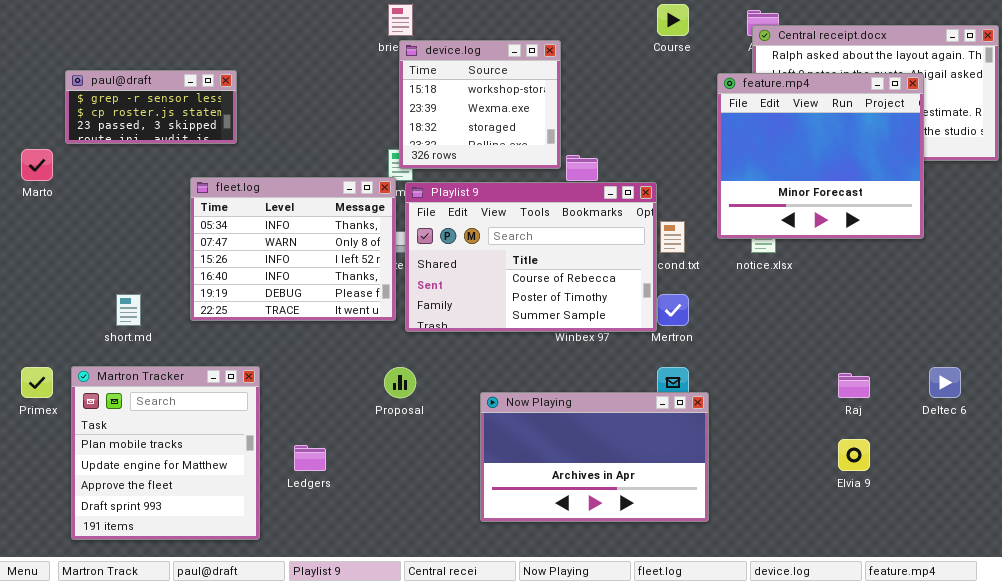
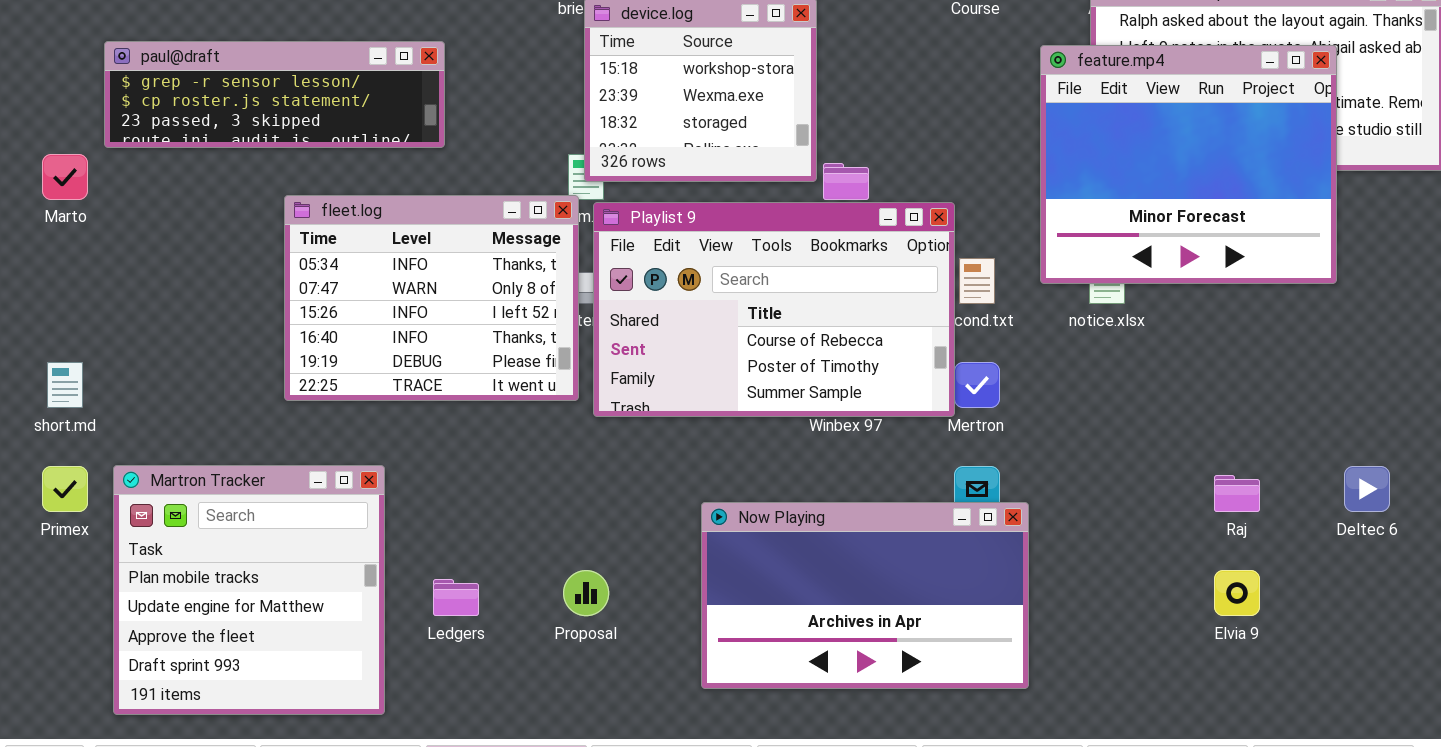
paul@draft: [65,70,237,144] -> [104,41,445,148], resized
short.md: [116,294,141,326] -> [47,362,83,408], moved
Proposal: [384,367,416,398] -> [563,570,609,616], moved

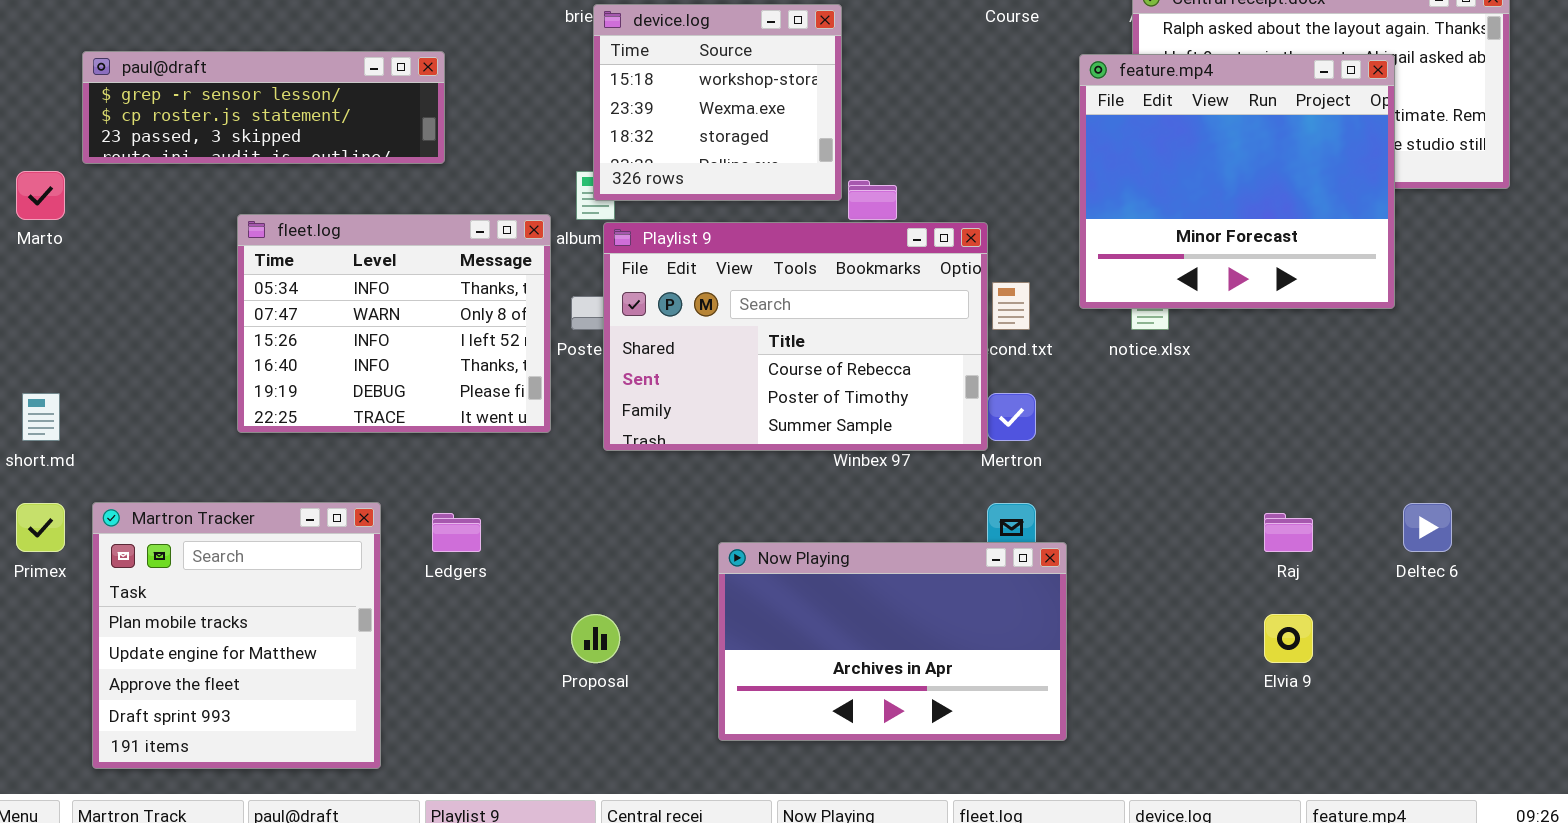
fleet.log: [284,195,579,401] -> [237,214,551,433], moved
Ledgers: [433,579,479,616] -> [432,513,481,552], moved

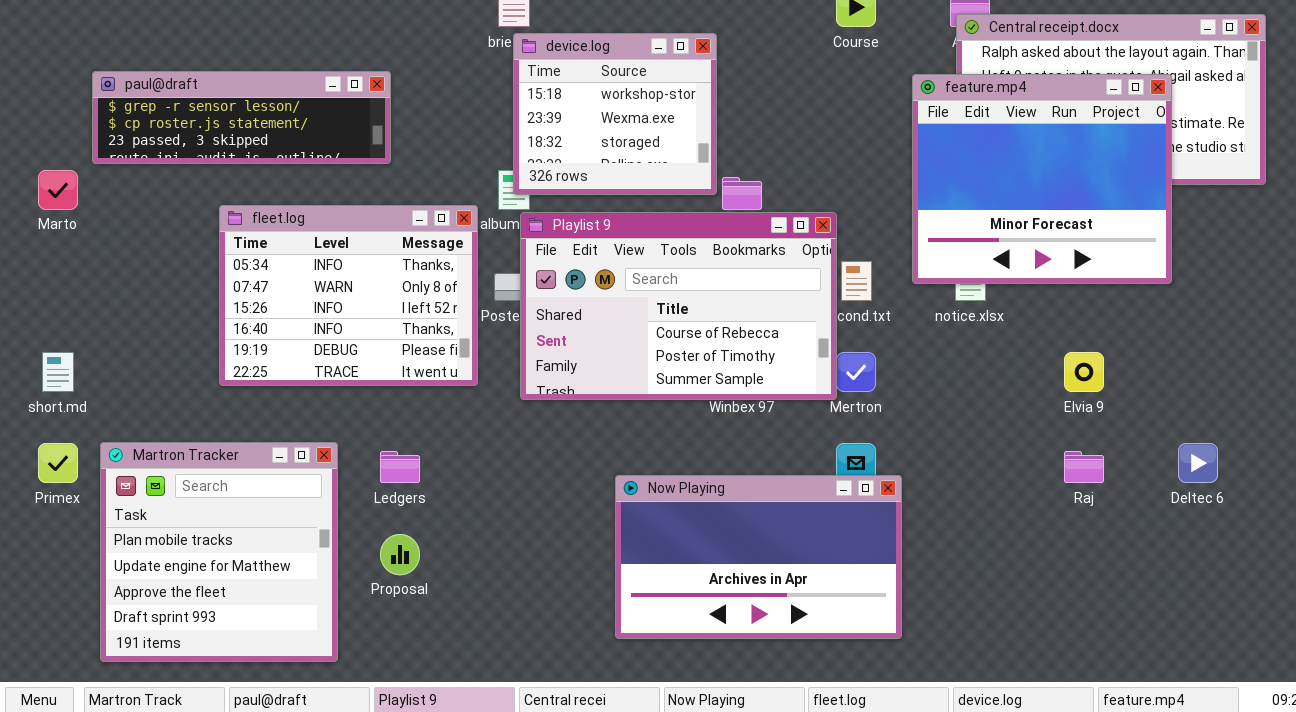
Proposal: [571,614,620,663] -> [380,534,420,575], moved
Elvia 9: [1264,614,1313,663] -> [1064,352,1104,392], moved

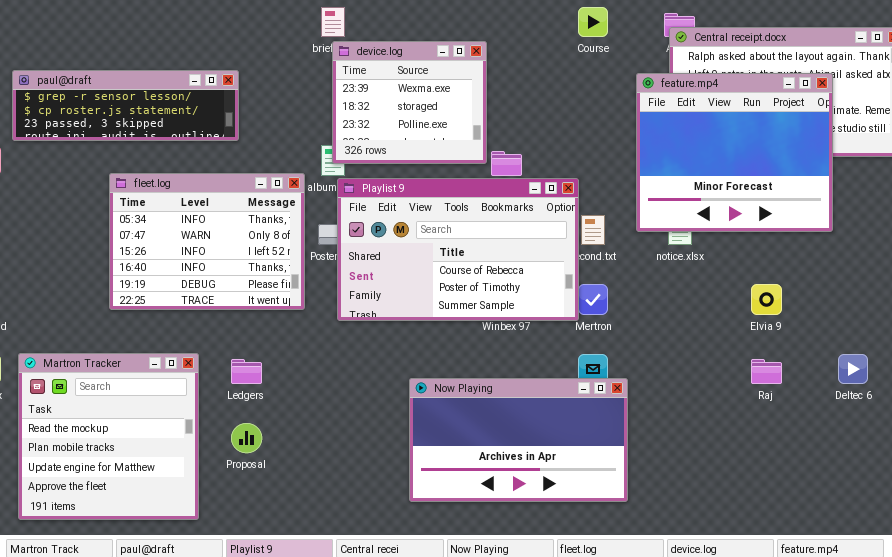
device.log: [513,33,717,195] -> [332,41,487,164], scrolled down 1 row
Martron Tracker: [100,442,338,662] -> [18,353,199,520], scrolled up 1 row

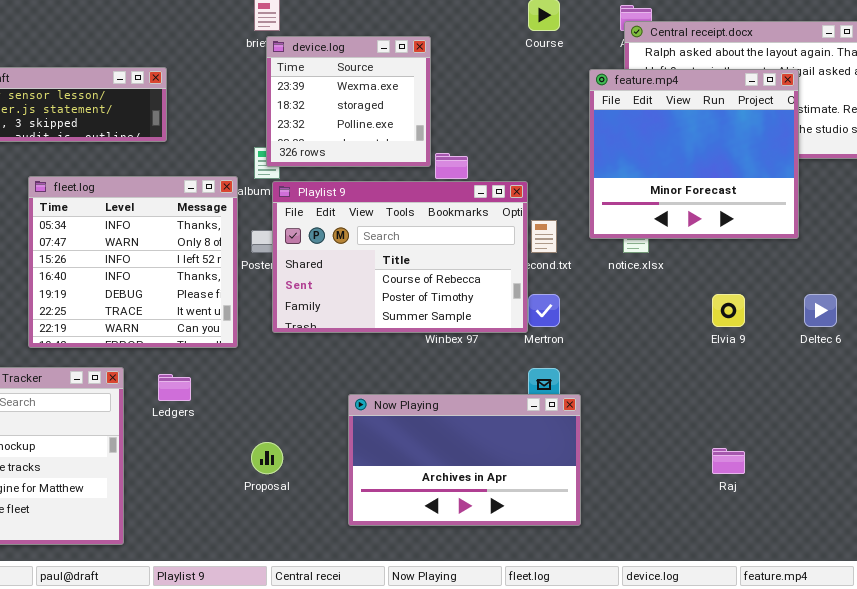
fleet.log: [109,173,305,310] -> [28,176,238,348], resized
Deltec 6: [838,354,868,384] -> [804,294,837,327], moved
Raj: [751,359,782,384] -> [712,448,745,474], moved
Proposal: [231,423,262,453] -> [251,442,283,474], moved

